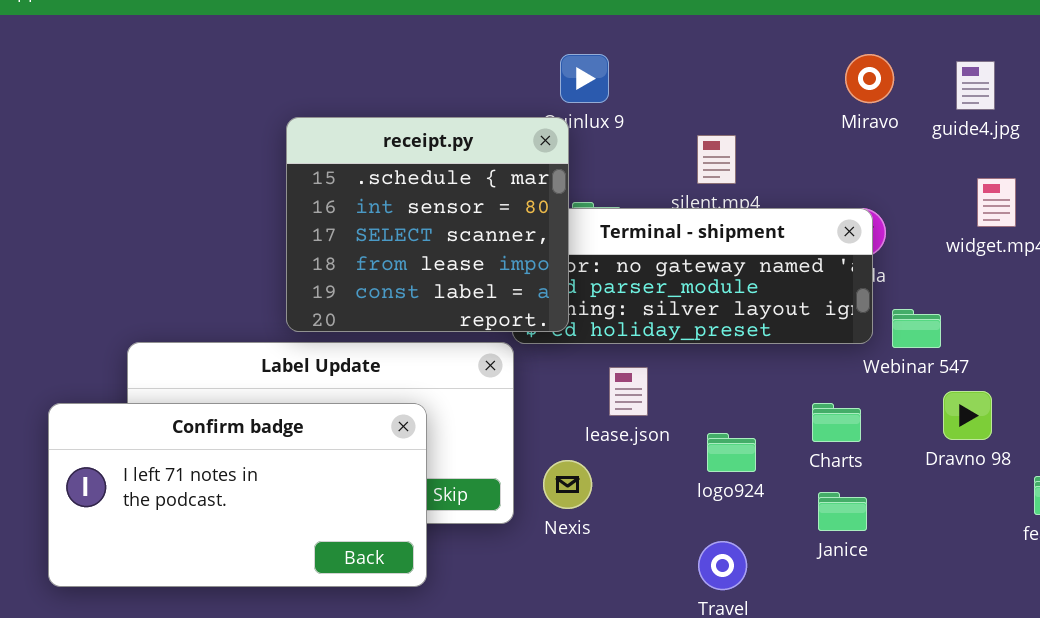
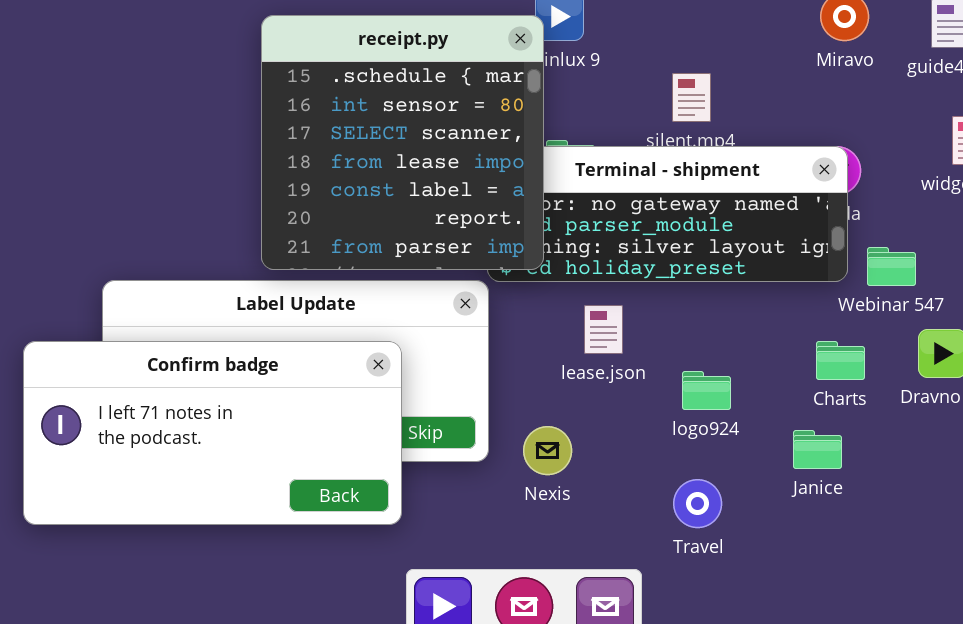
receipt.py: [286,117,569,332] -> [261,15,544,270], resized
Charts: [812,403,861,442] -> [816,341,865,380], moved
Nexis: [543,460,592,509] -> [523,426,572,475], moved

